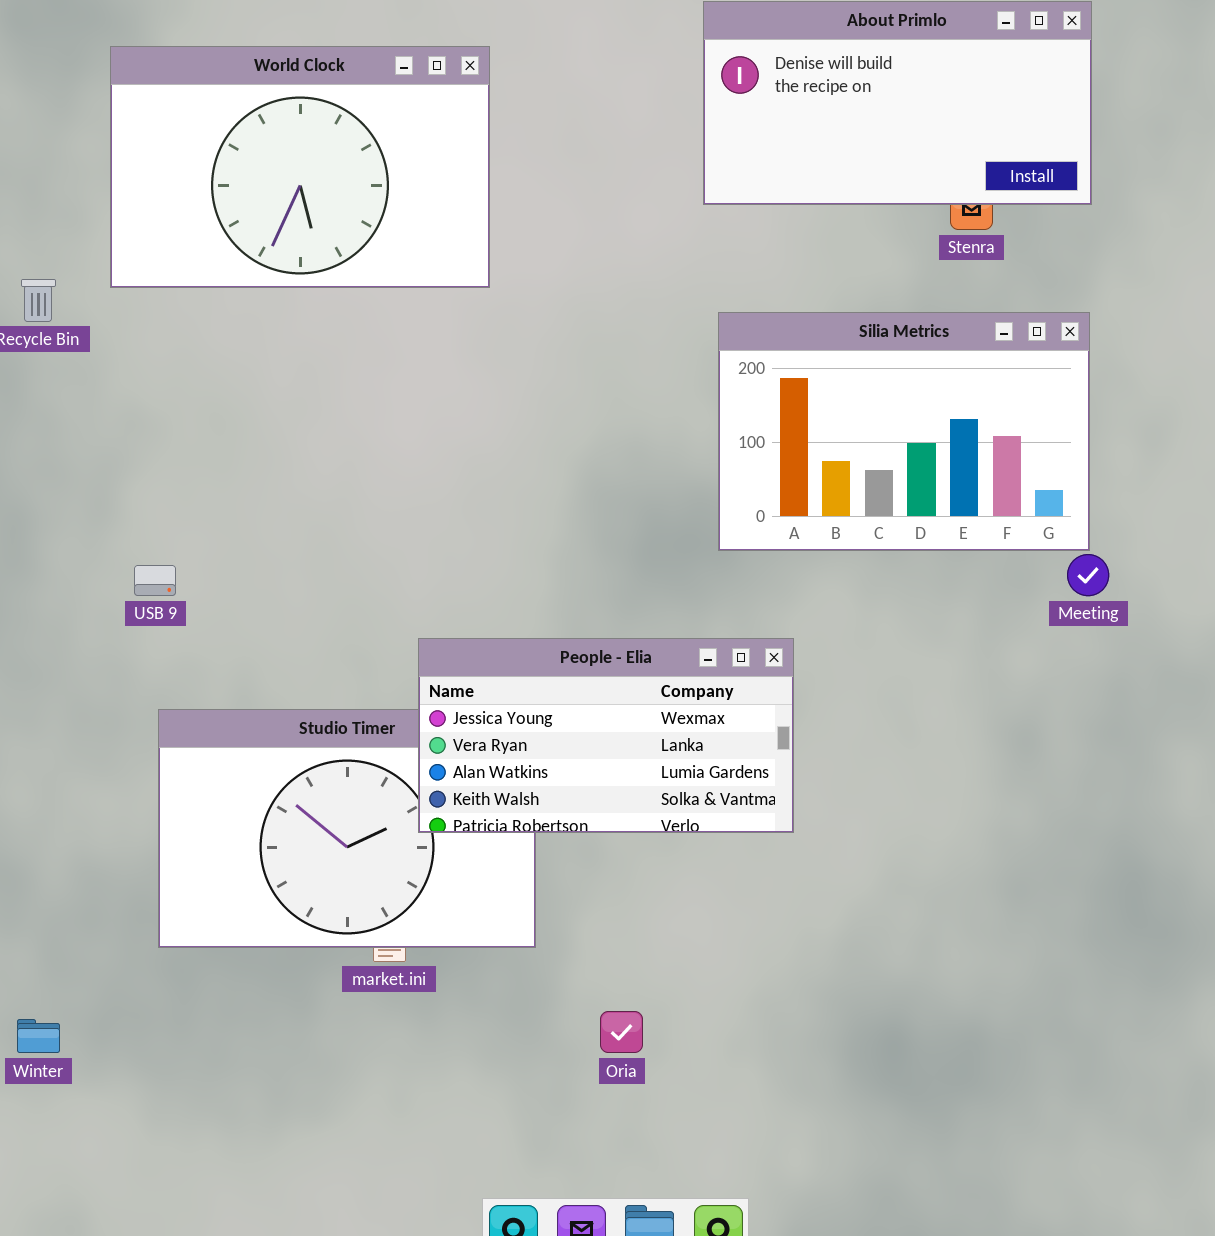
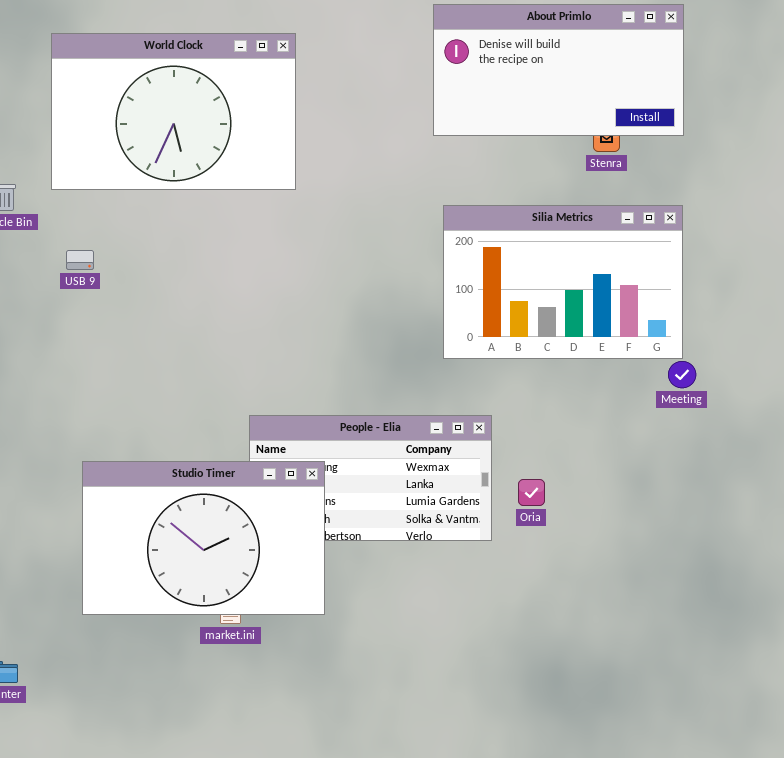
USB 9: [134,565,176,596] -> [66,250,94,270], moved
Studio Timer: [158,709,536,948] -> [82,461,325,615], raised
Oria: [600,1011,643,1053] -> [518,479,545,506], moved

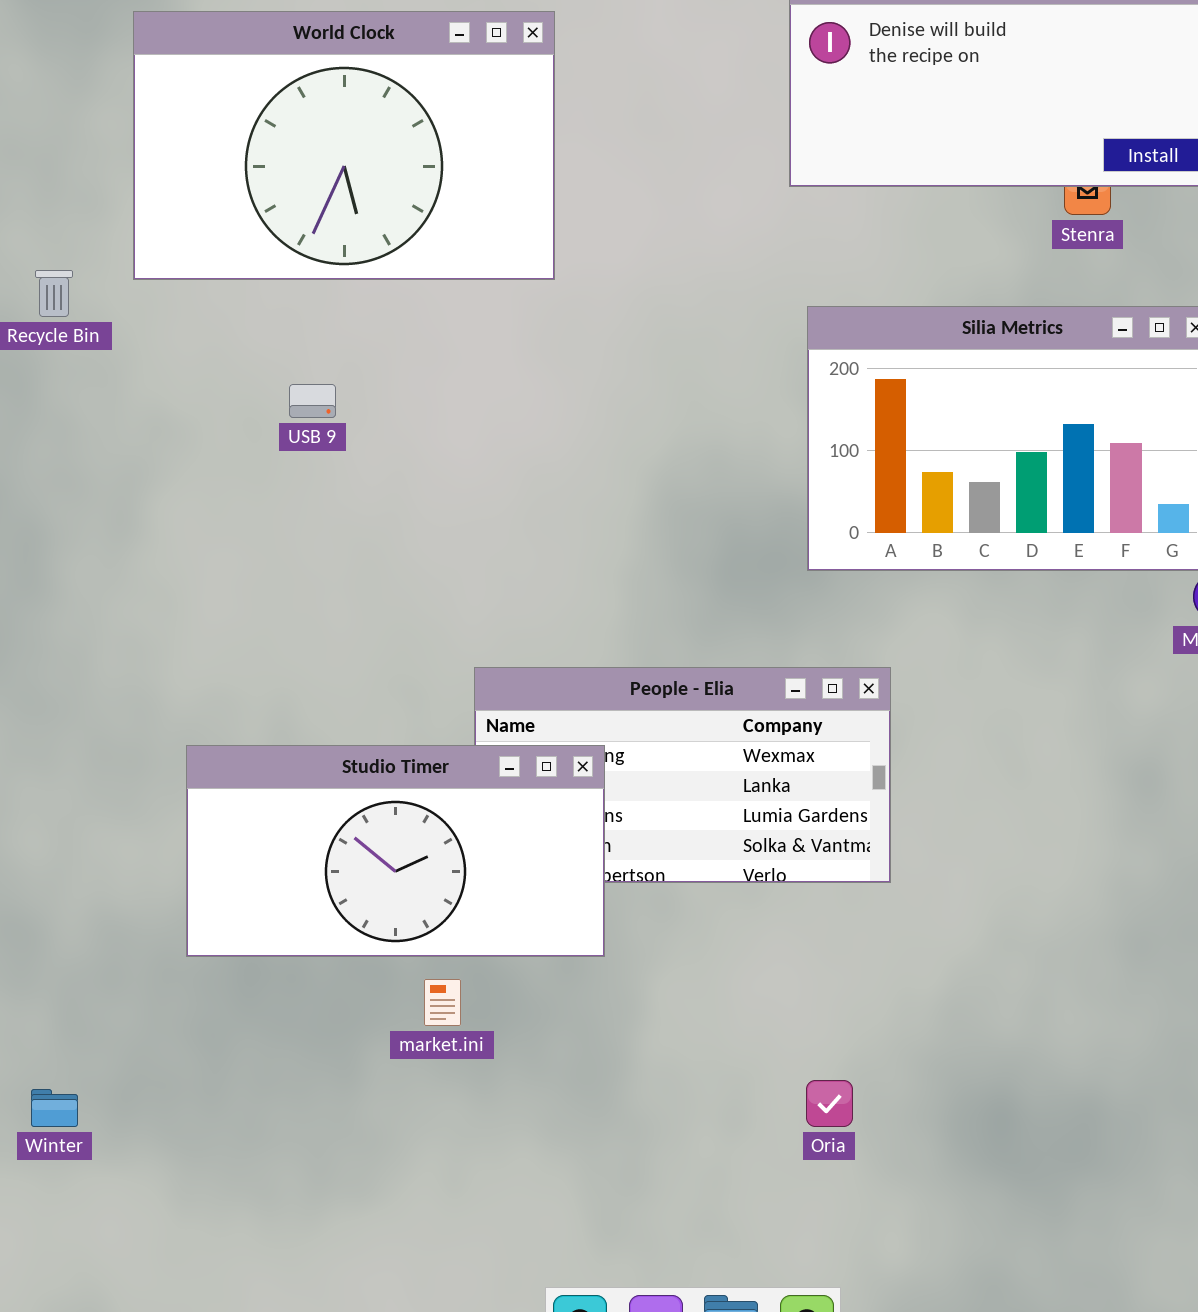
USB 9: [66,250,94,270] -> [289,384,336,418], moved
Studio Timer: [82,461,325,615] -> [186,745,605,957], resized
Oria: [518,479,545,506] -> [806,1080,853,1127], moved

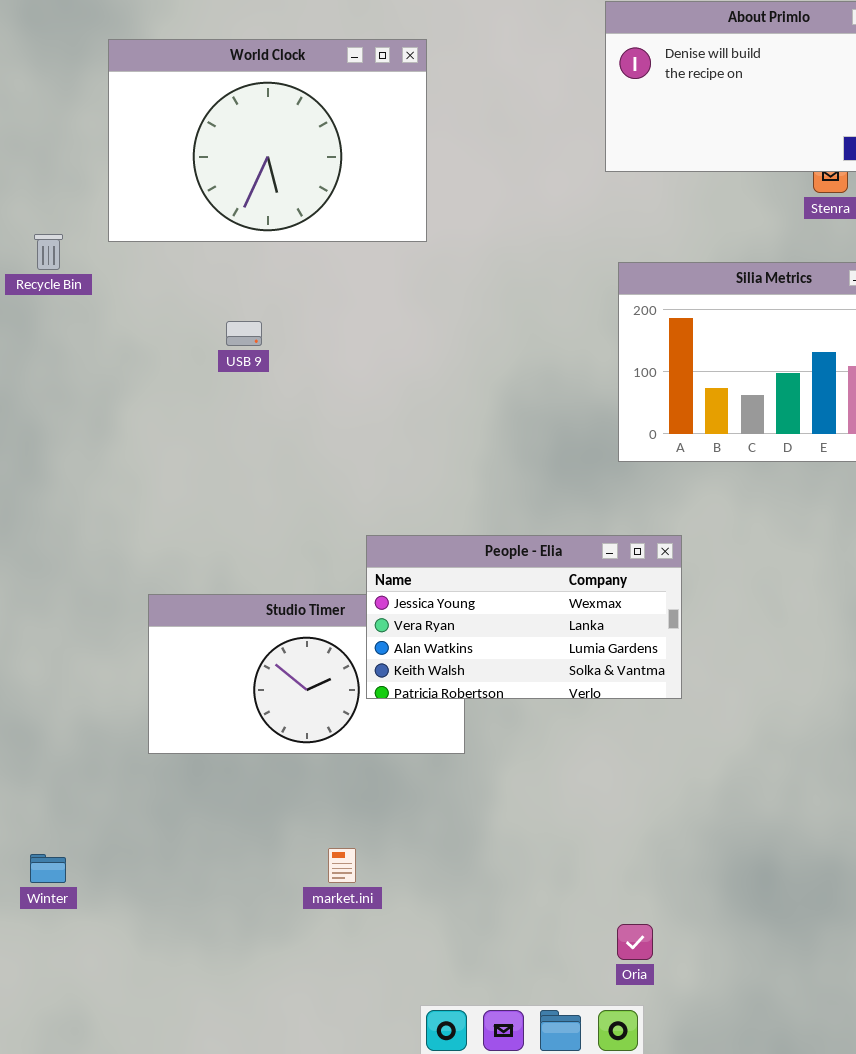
People - Elia: [474,667,891,883] -> [366,535,682,699], raised
market.ini: [424,979,461,1026] -> [328,848,356,883], moved
Oria: [806,1080,853,1127] -> [617,924,653,960], moved

